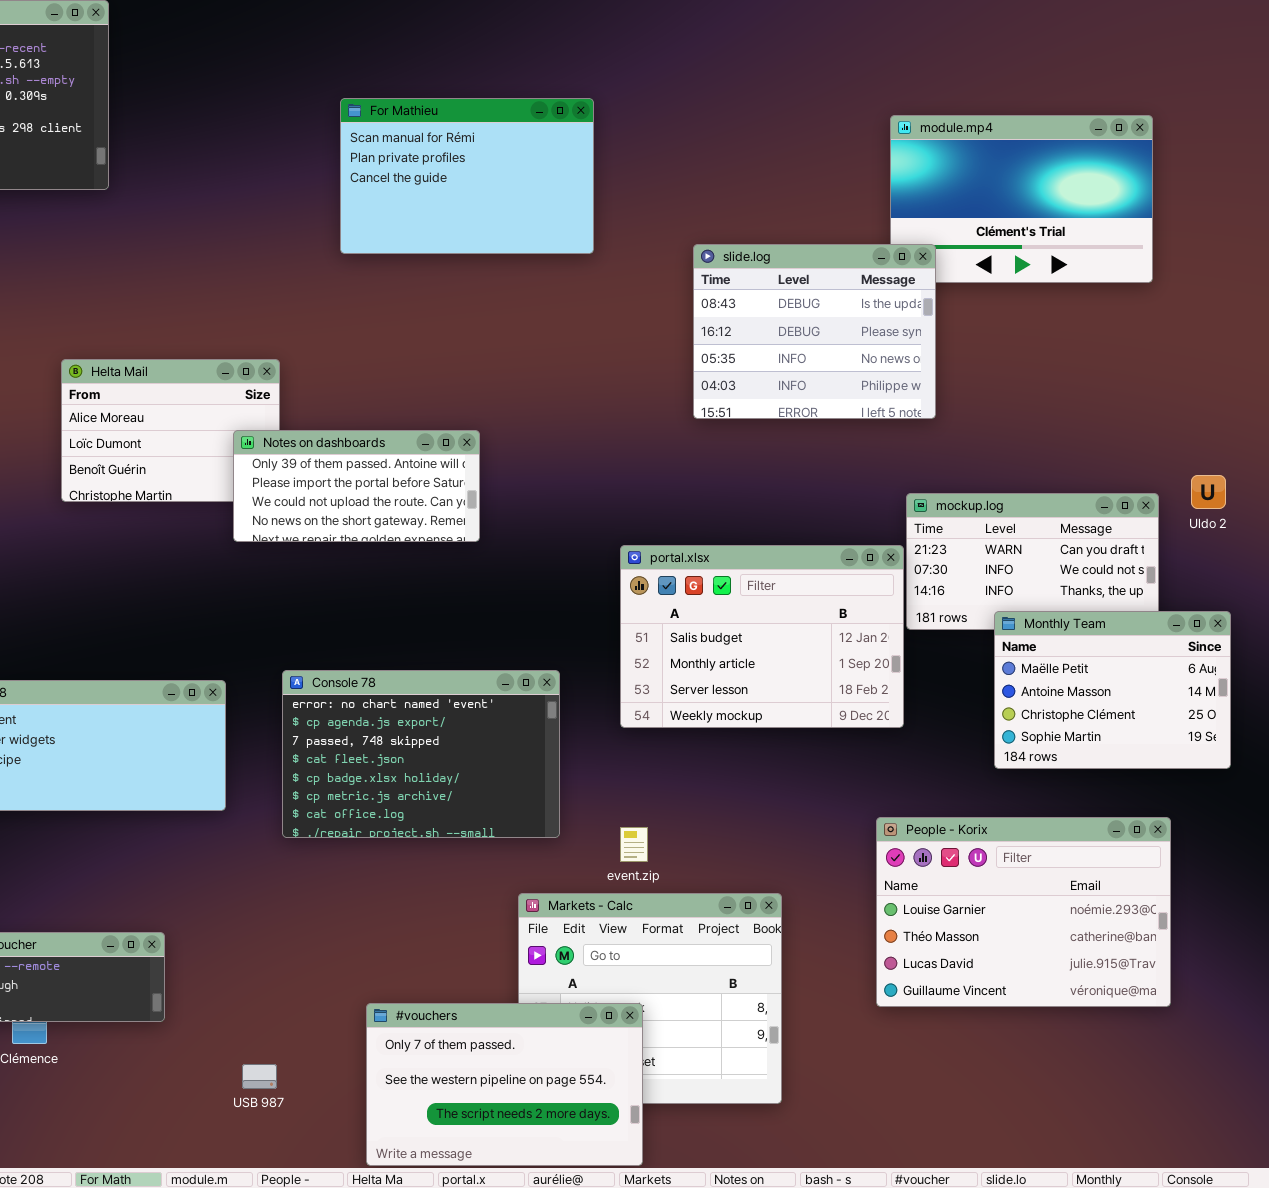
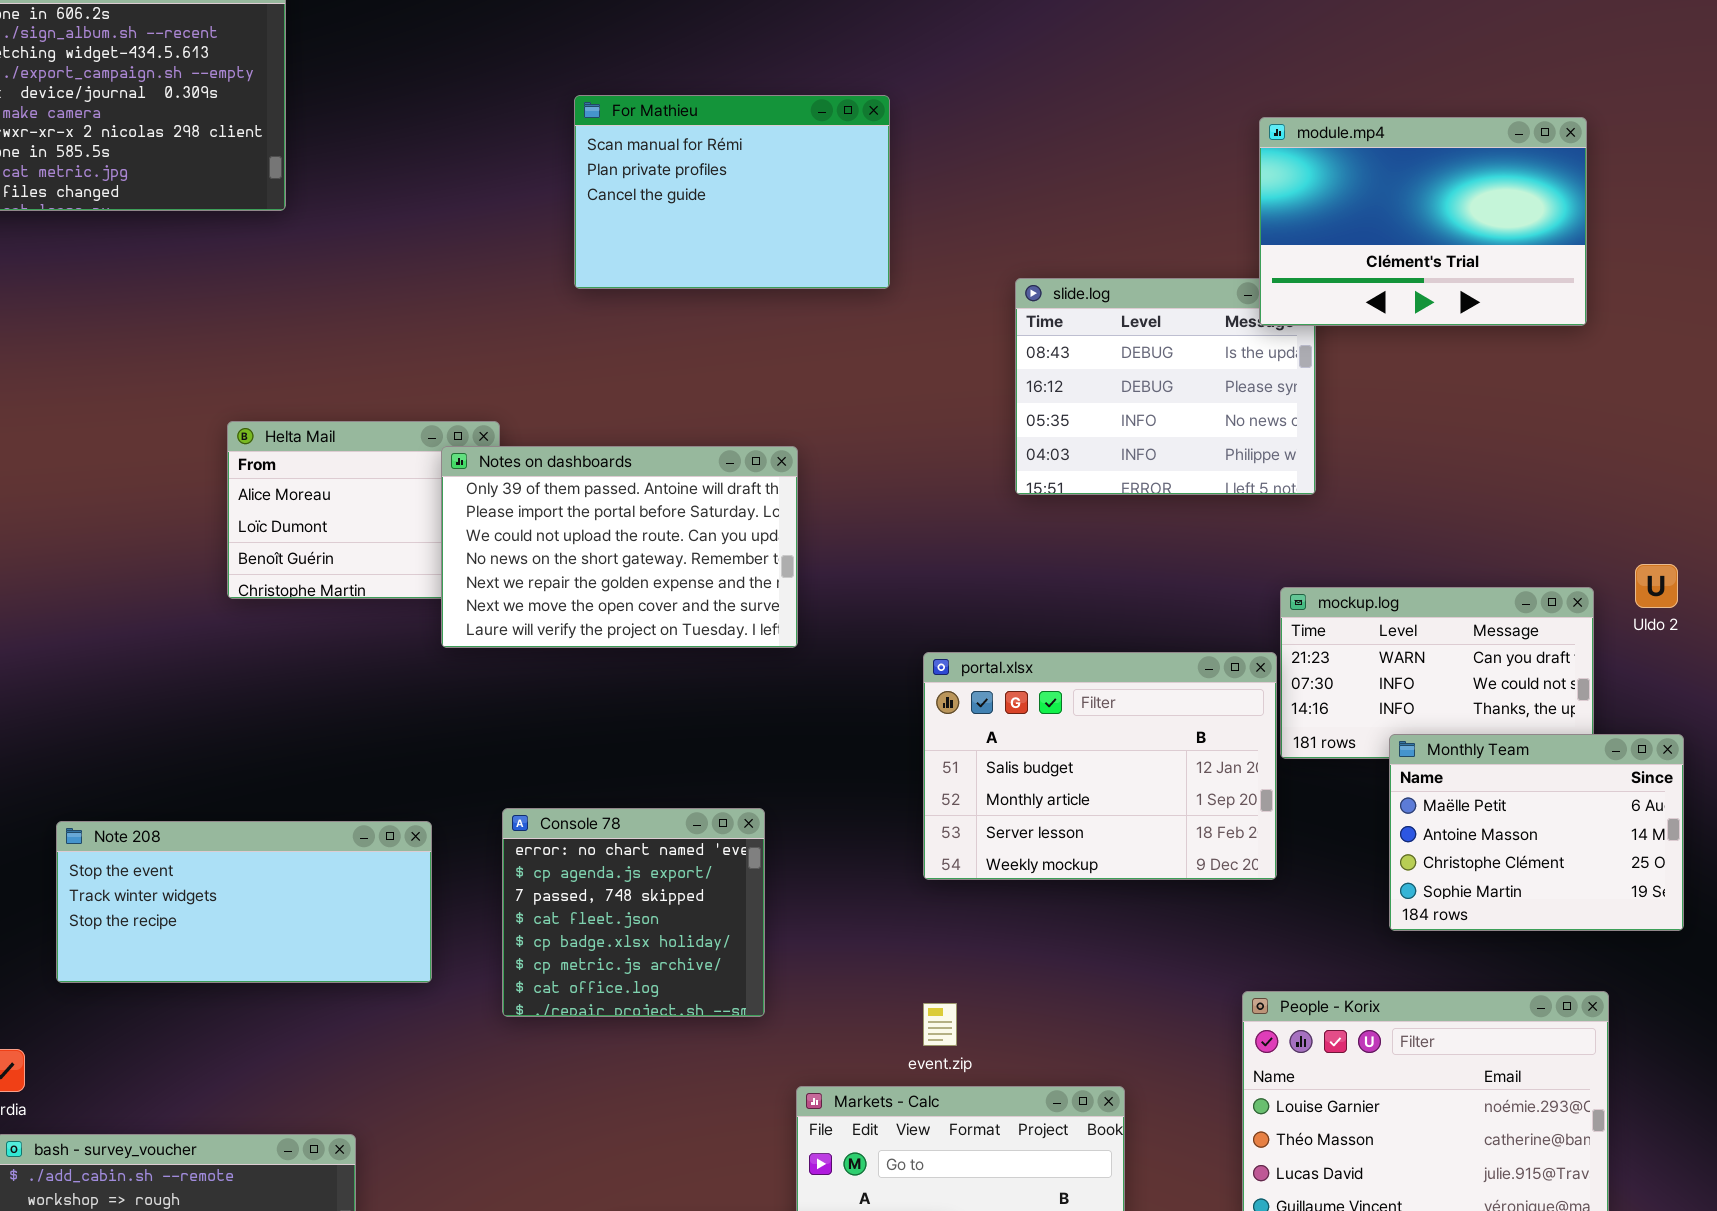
module.mp4: [890,115,1153,283] -> [1259,117,1587,326], raised
Notes on dashboards: [233,430,480,542] -> [441,446,798,648], resized
Console 78: [282,670,560,838] -> [502,808,765,1017], resized

